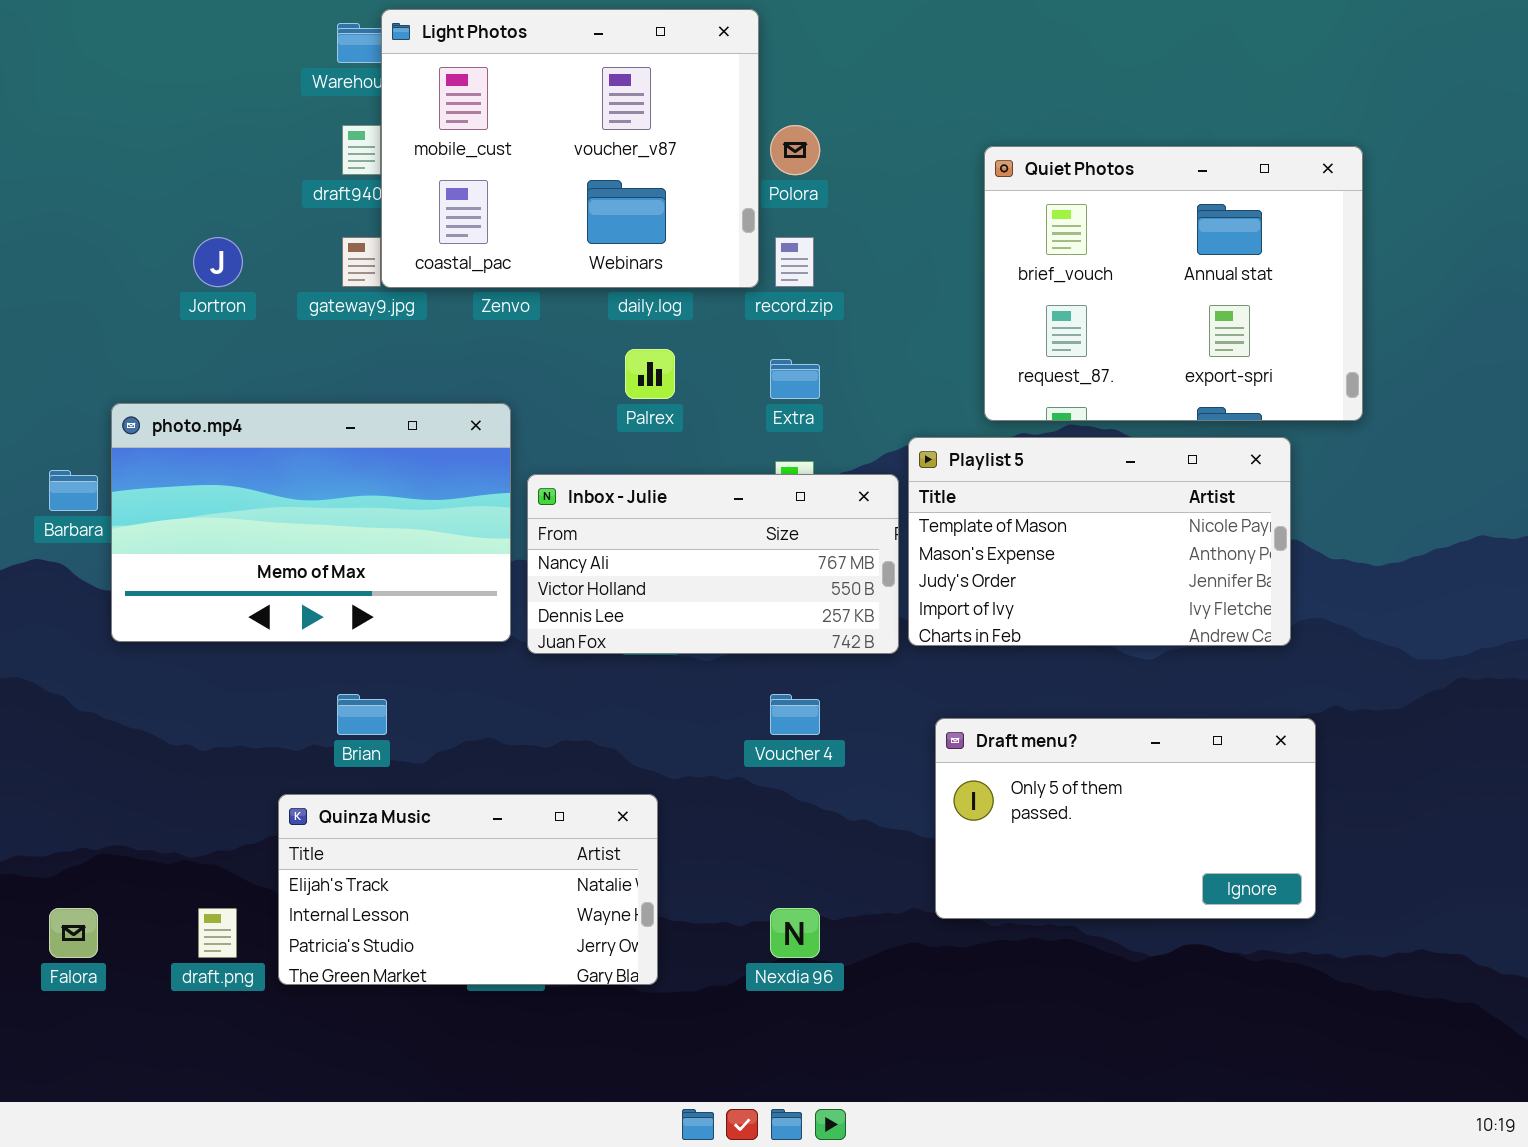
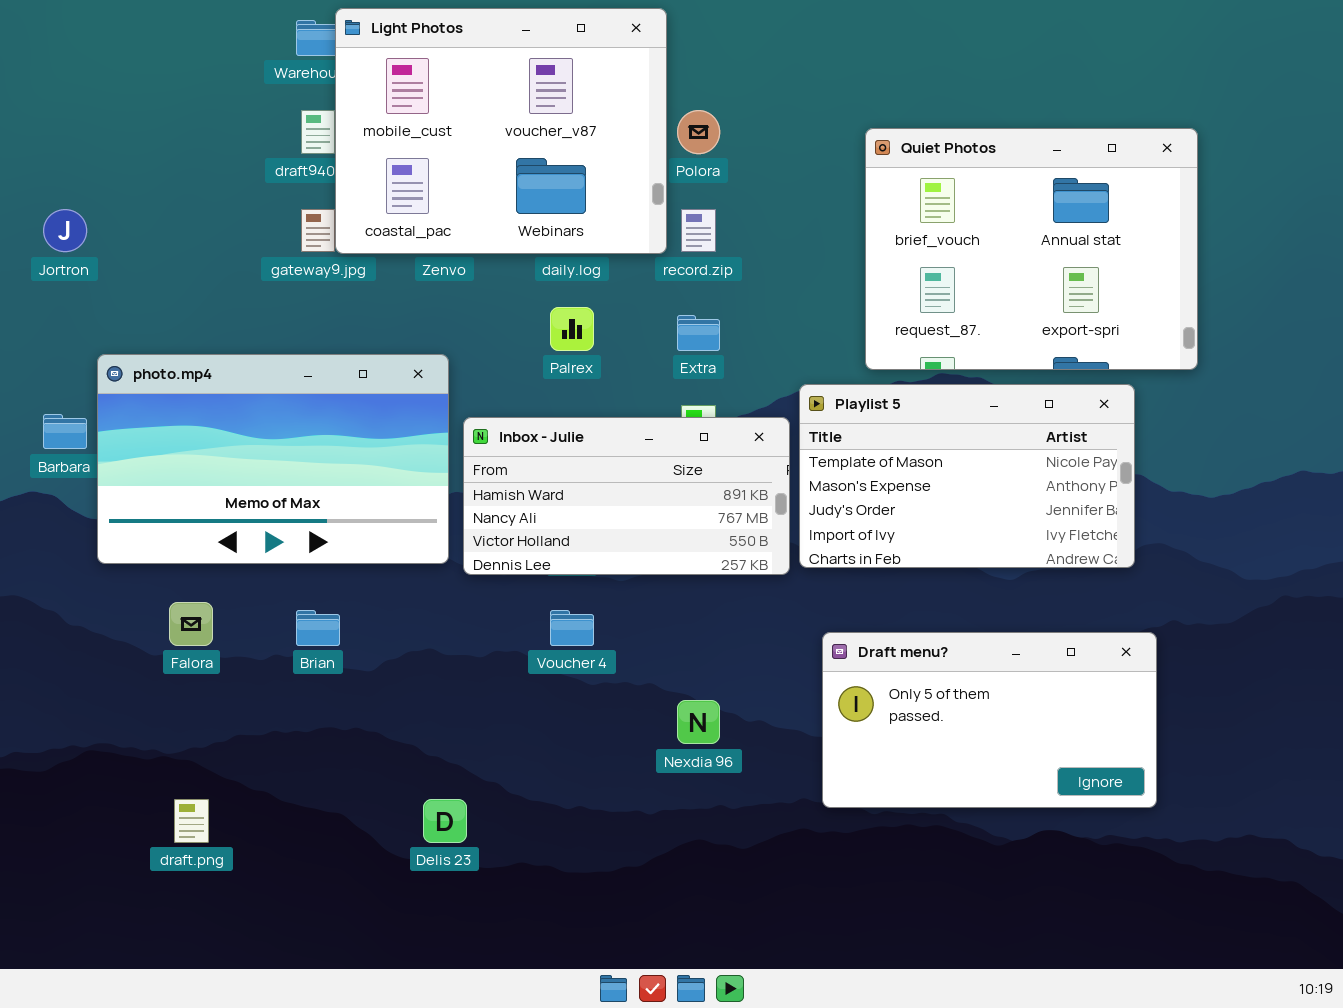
Jortron: [193,237,243,287] -> [43,209,87,252], moved
Inbox - Julie: [527,474,899,654] -> [463,417,790,575], scrolled up 1 row
Voucher 4: [770,694,820,735] -> [550,610,594,646], moved
Quinza Music: [278,794,658,985] -> none, closed
Falora: [49,908,98,958] -> [169,602,213,646], moved
Nexdia 96: [770,908,820,958] -> [677,700,720,744], moved

